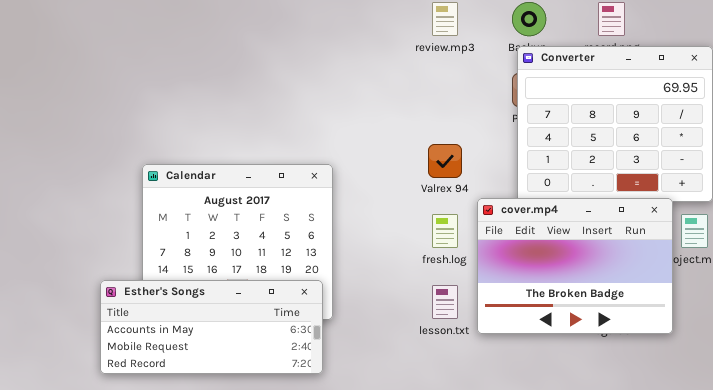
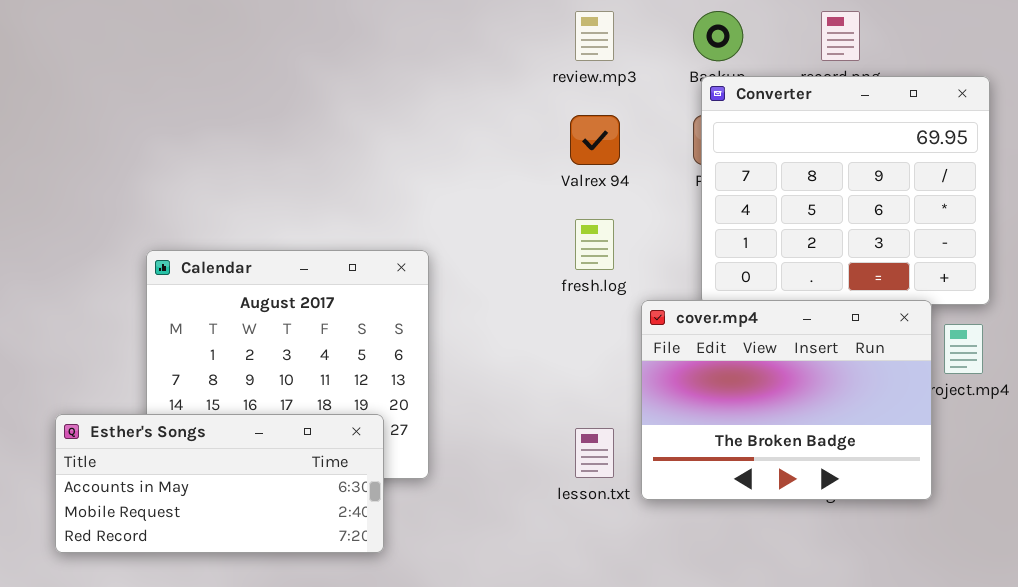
Valrex 94: [428,144,462,178] -> [570,115,620,165], moved
fresh.log: [432,214,458,248] -> [575,219,614,270], moved
Esther's Songs: [100,280,323,374] -> [55,414,384,553], moved

